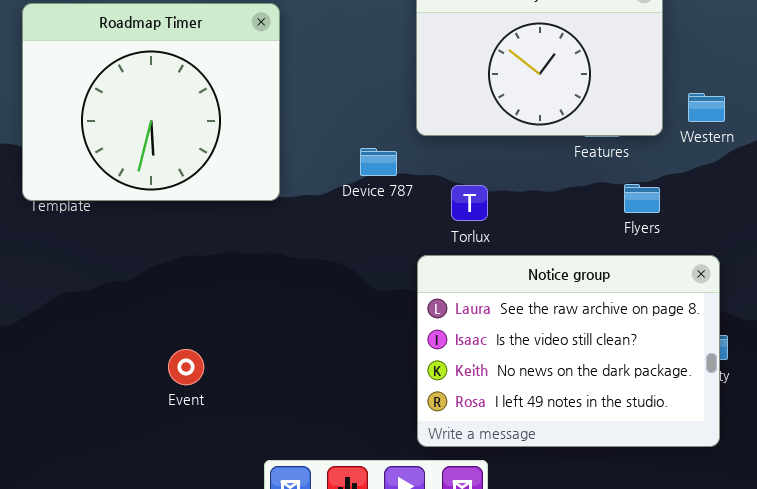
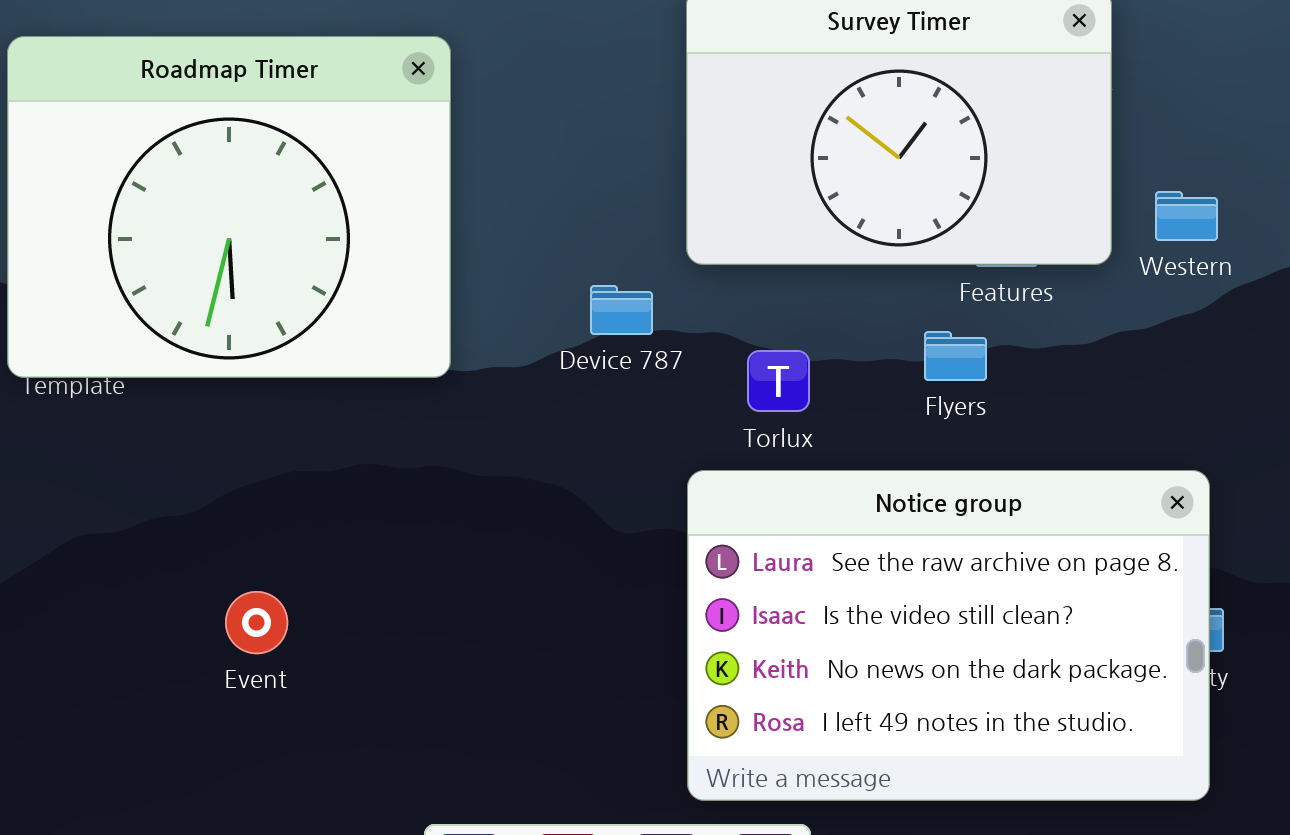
Flyers: [624,184,660,213] -> [924,331,987,381], moved
Event: [168,349,204,385] -> [225,591,288,654], moved

